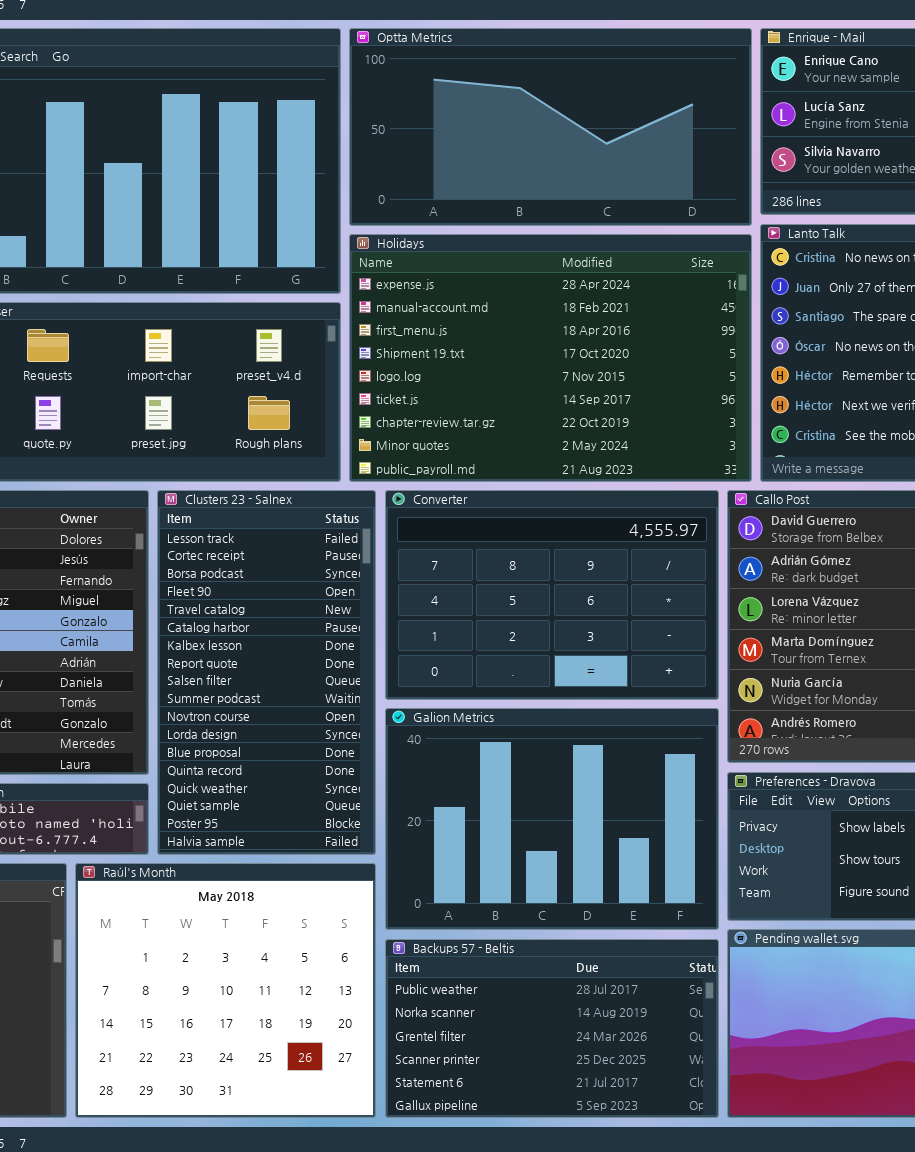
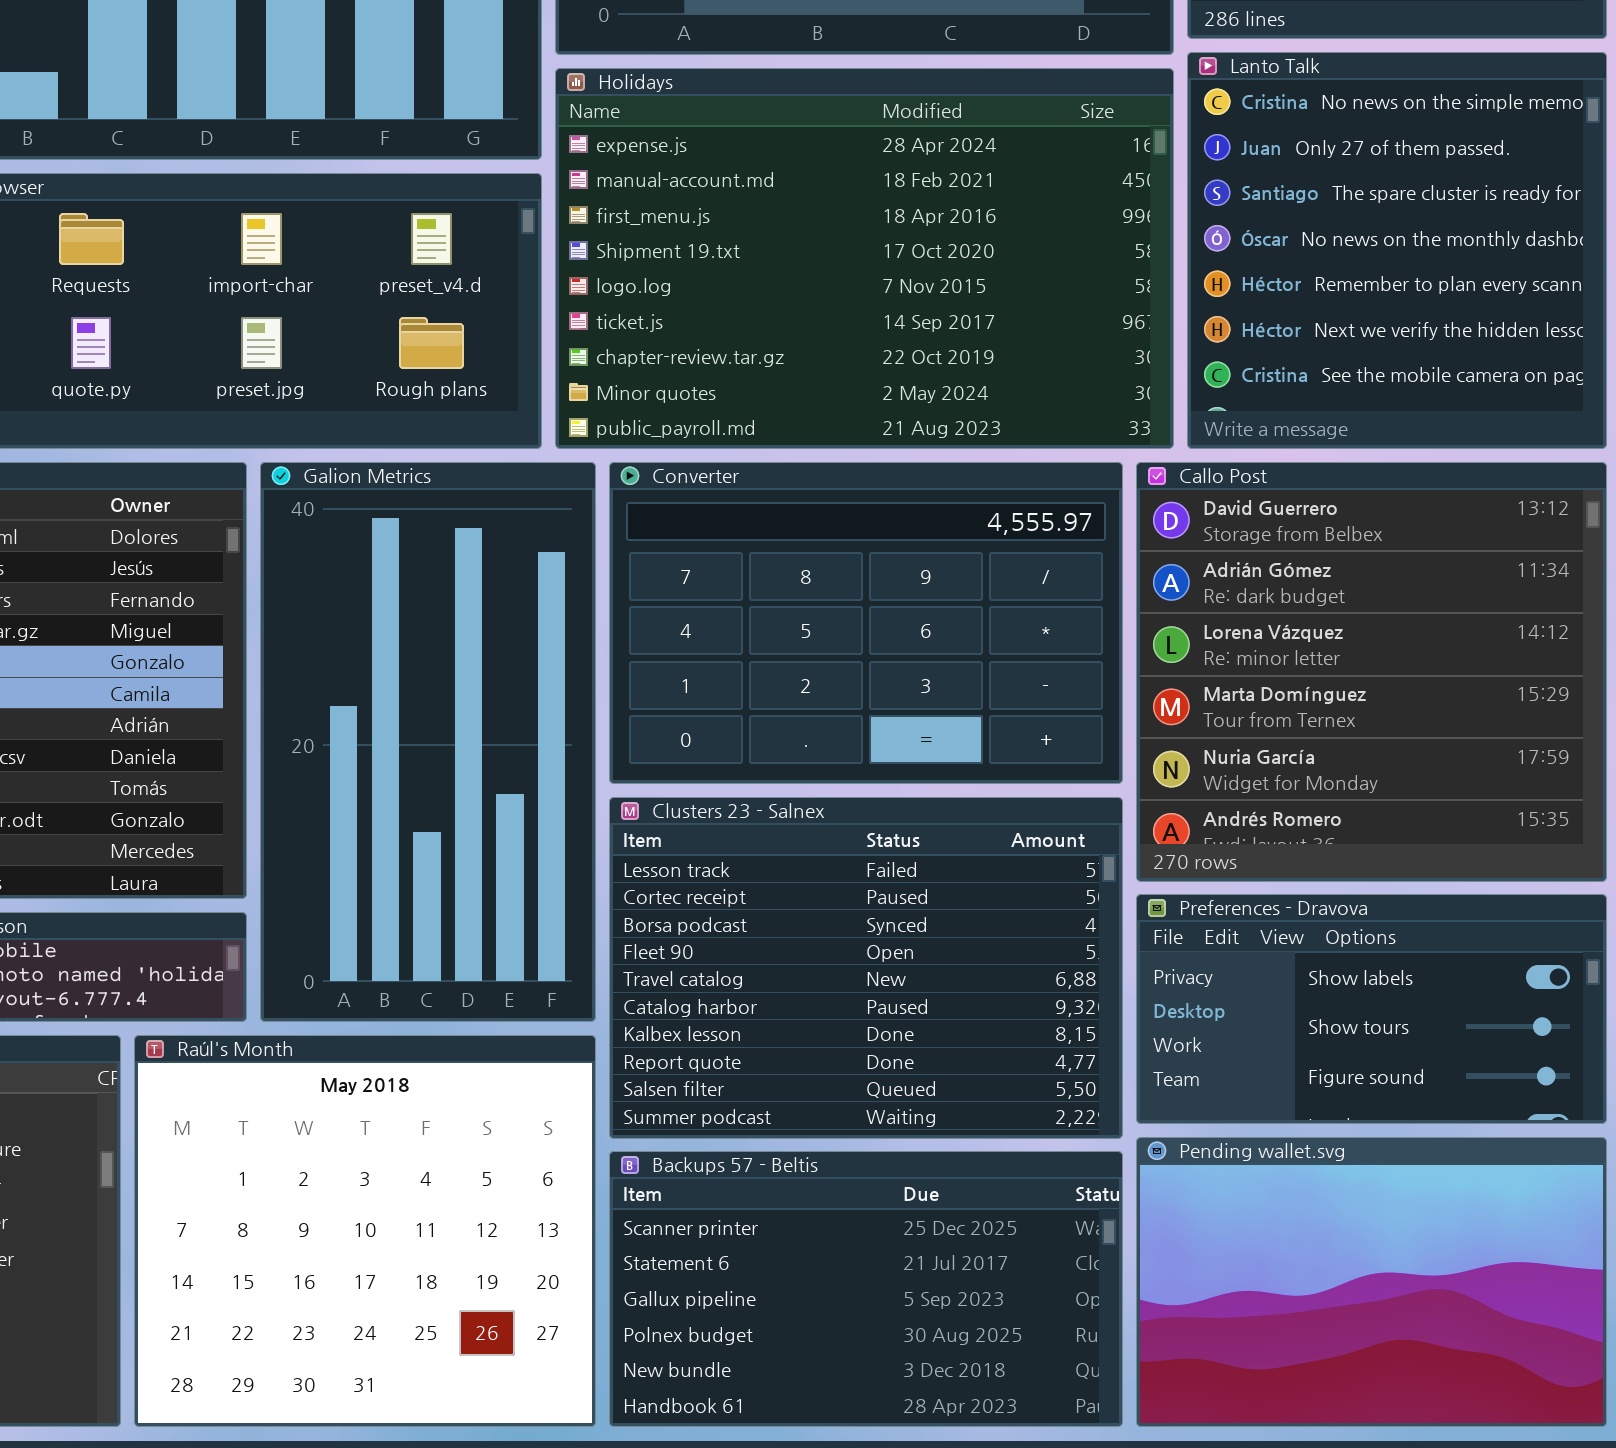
Clusters 23 - Salnex: [157,490,376,855] -> [609,797,1123,1139], moved, resized
Galion Metrics: [385,708,719,930] -> [260,462,596,1022], moved, resized
Backups 57 - Beltis: [385,939,719,1118] -> [609,1151,1123,1427], scrolled down 3 rows

